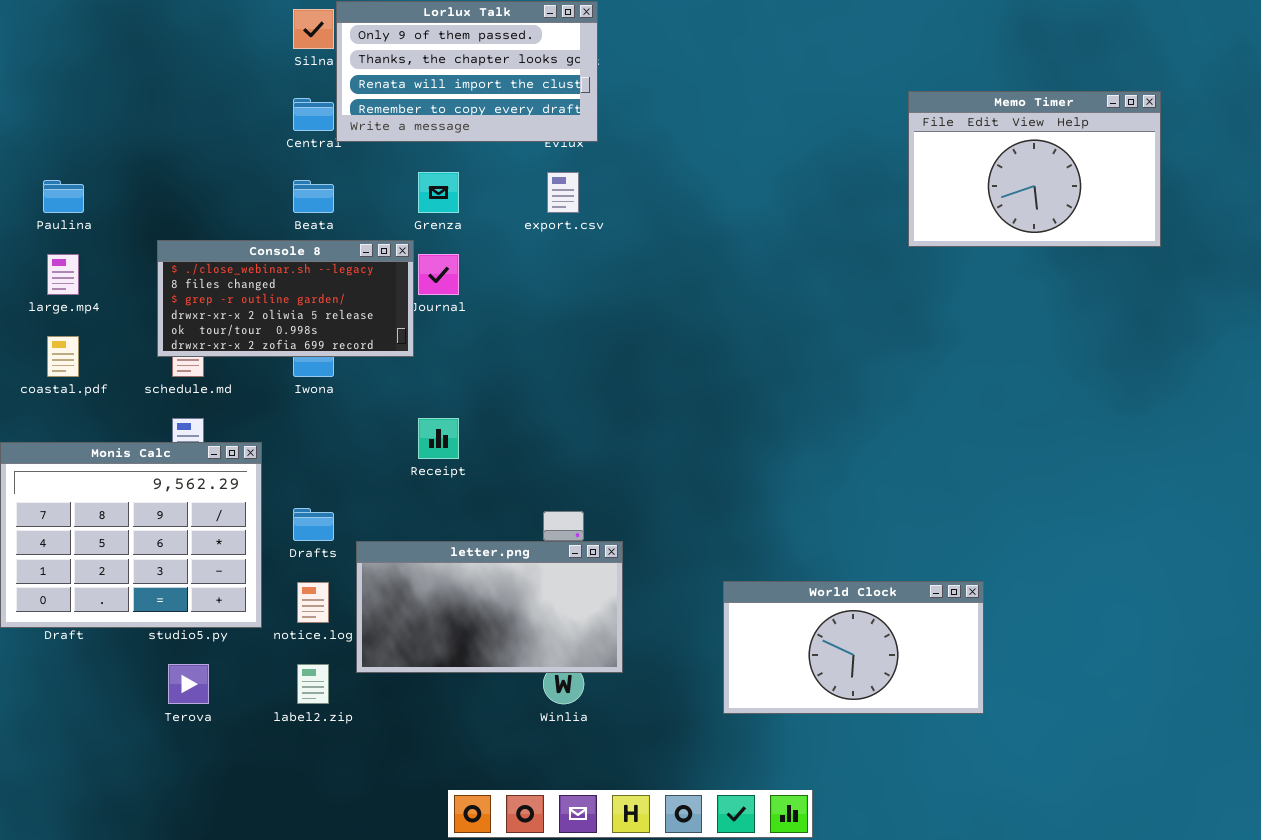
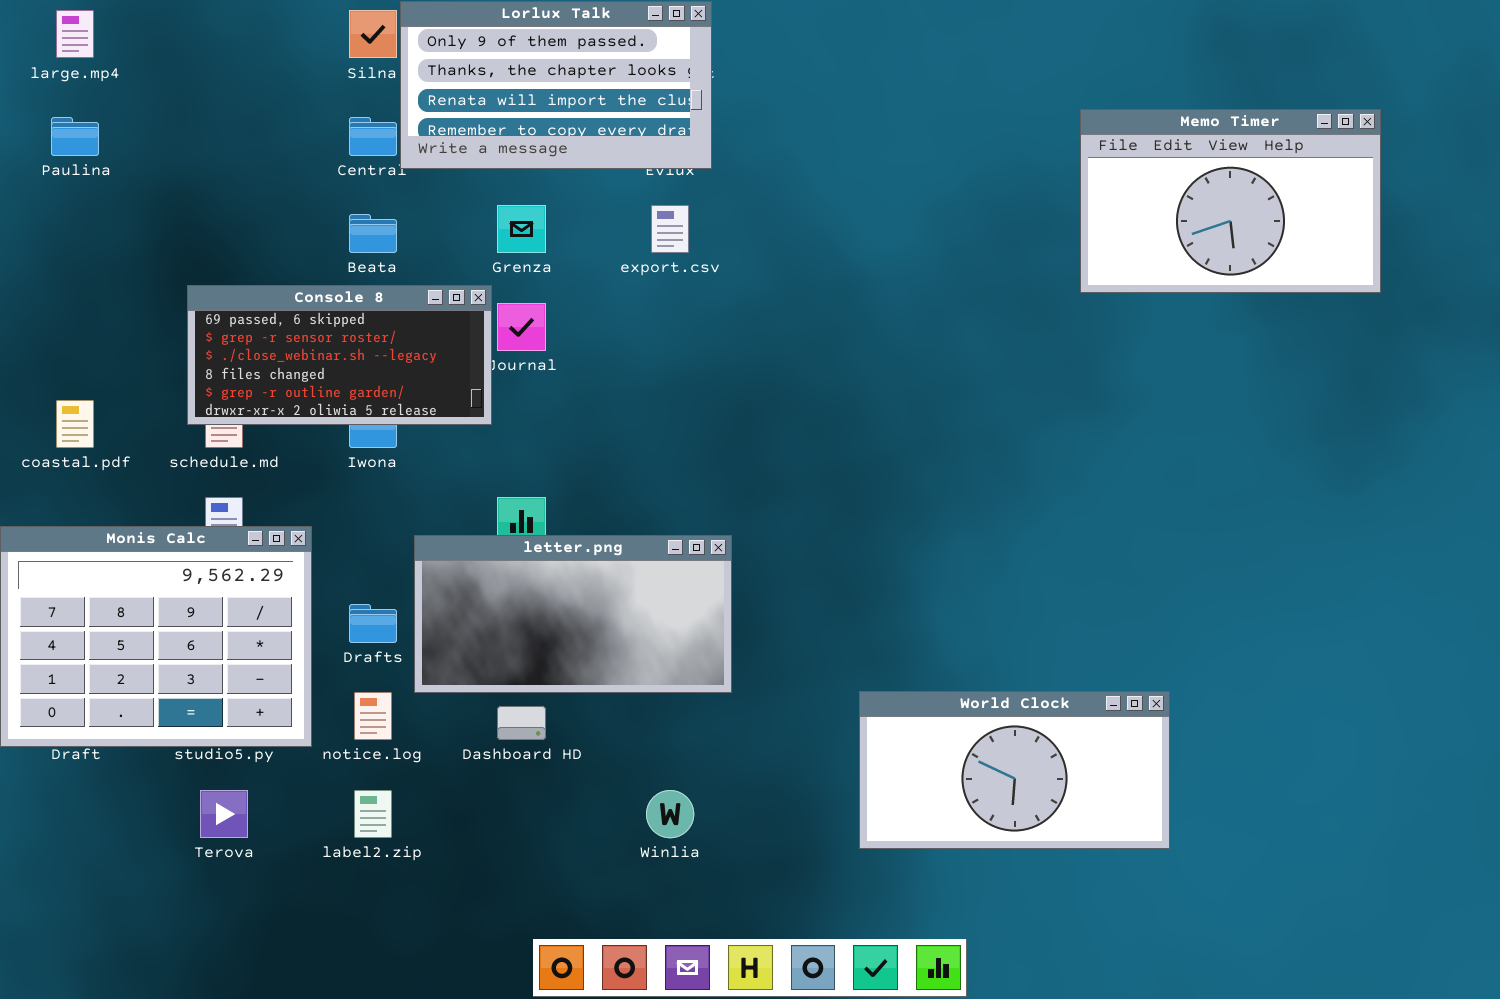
Paulina: [43,180,84,213] -> [51,117,99,156], moved
Console 8: [157,240,414,357] -> [187,285,492,425], scrolled up 2 rows
large.mp4: [47,254,79,295] -> [56,10,94,58], moved
letter.png: [356,541,623,673] -> [414,535,732,693], moved

